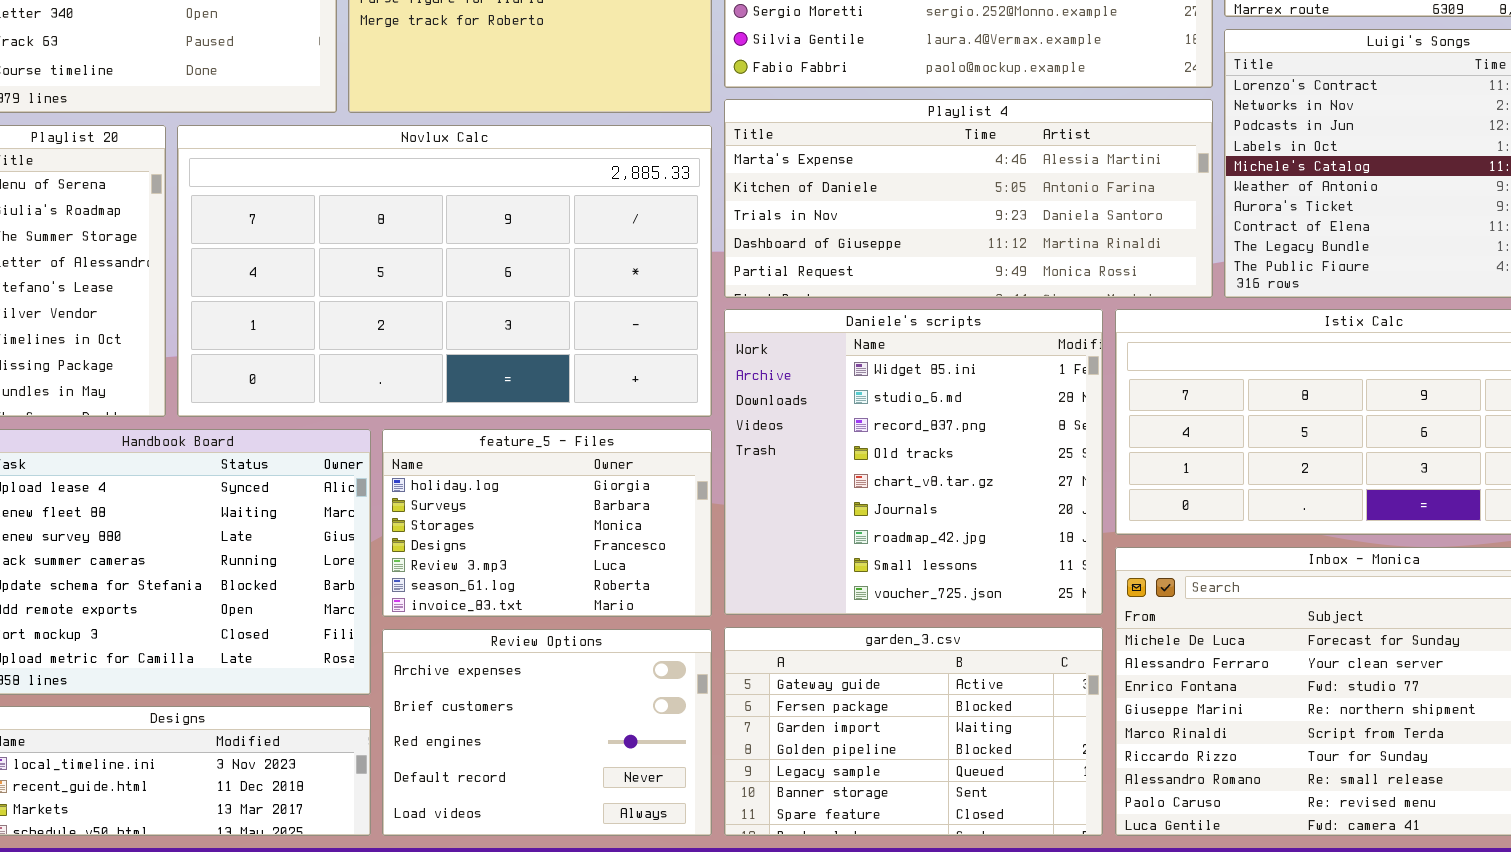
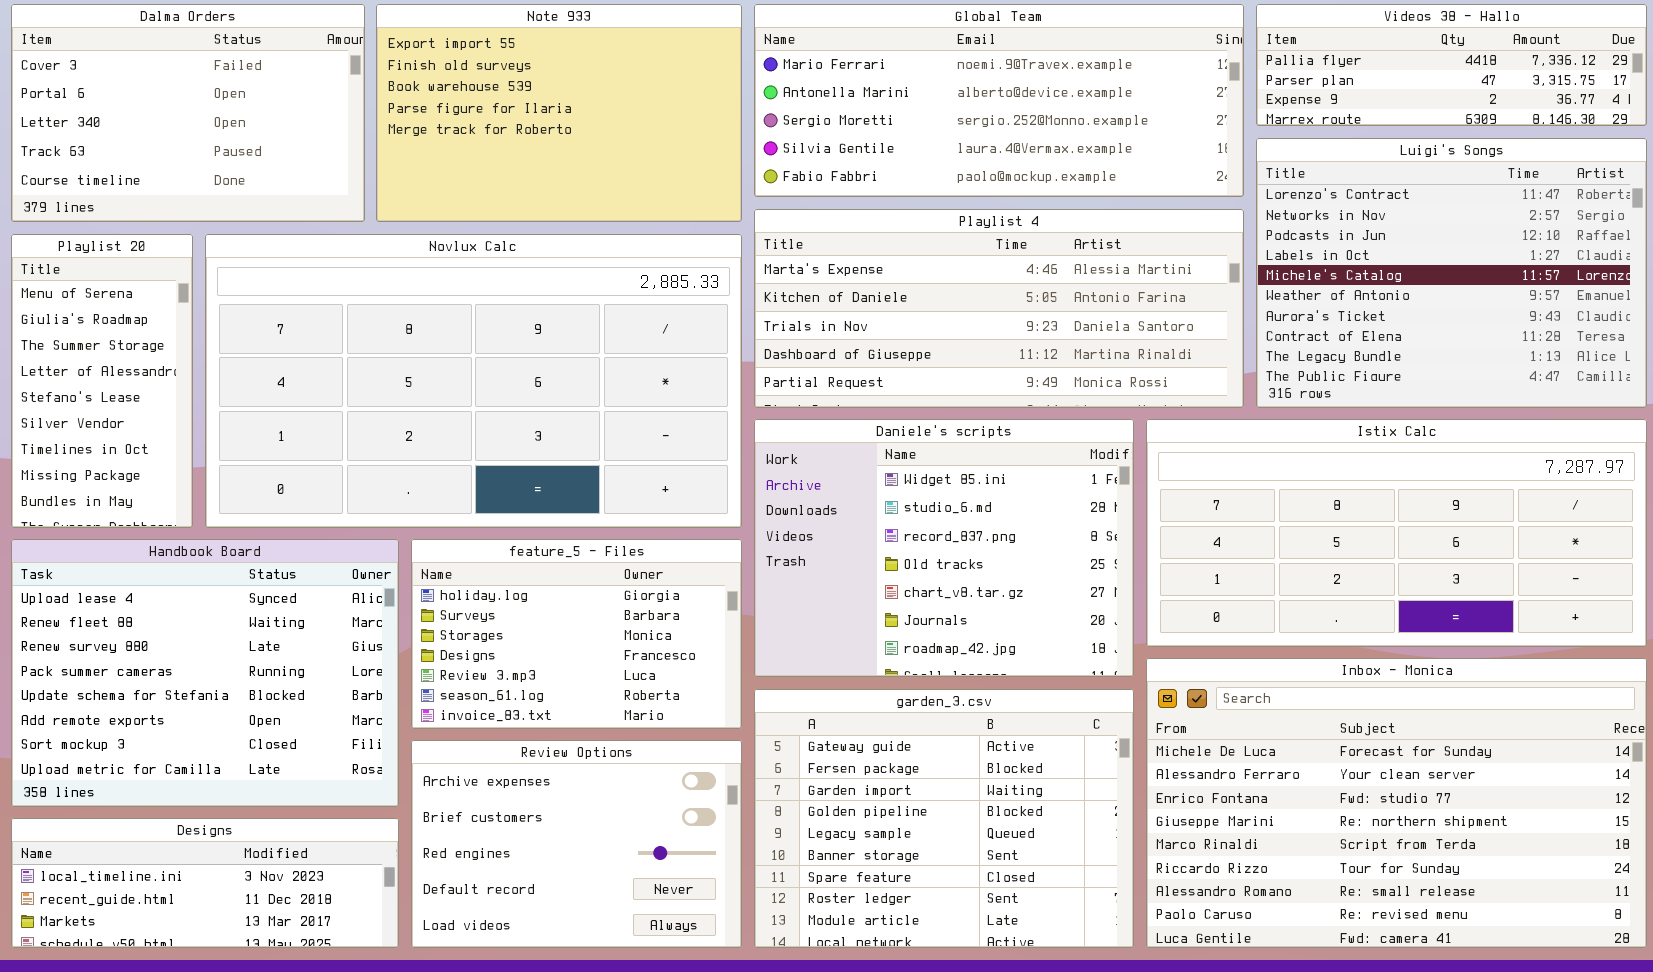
Daniele's scripts: [724,309,1103,615] -> [754,419,1134,677], resized
garden_3.csv: [724,627,1103,836] -> [754,689,1134,948], resized

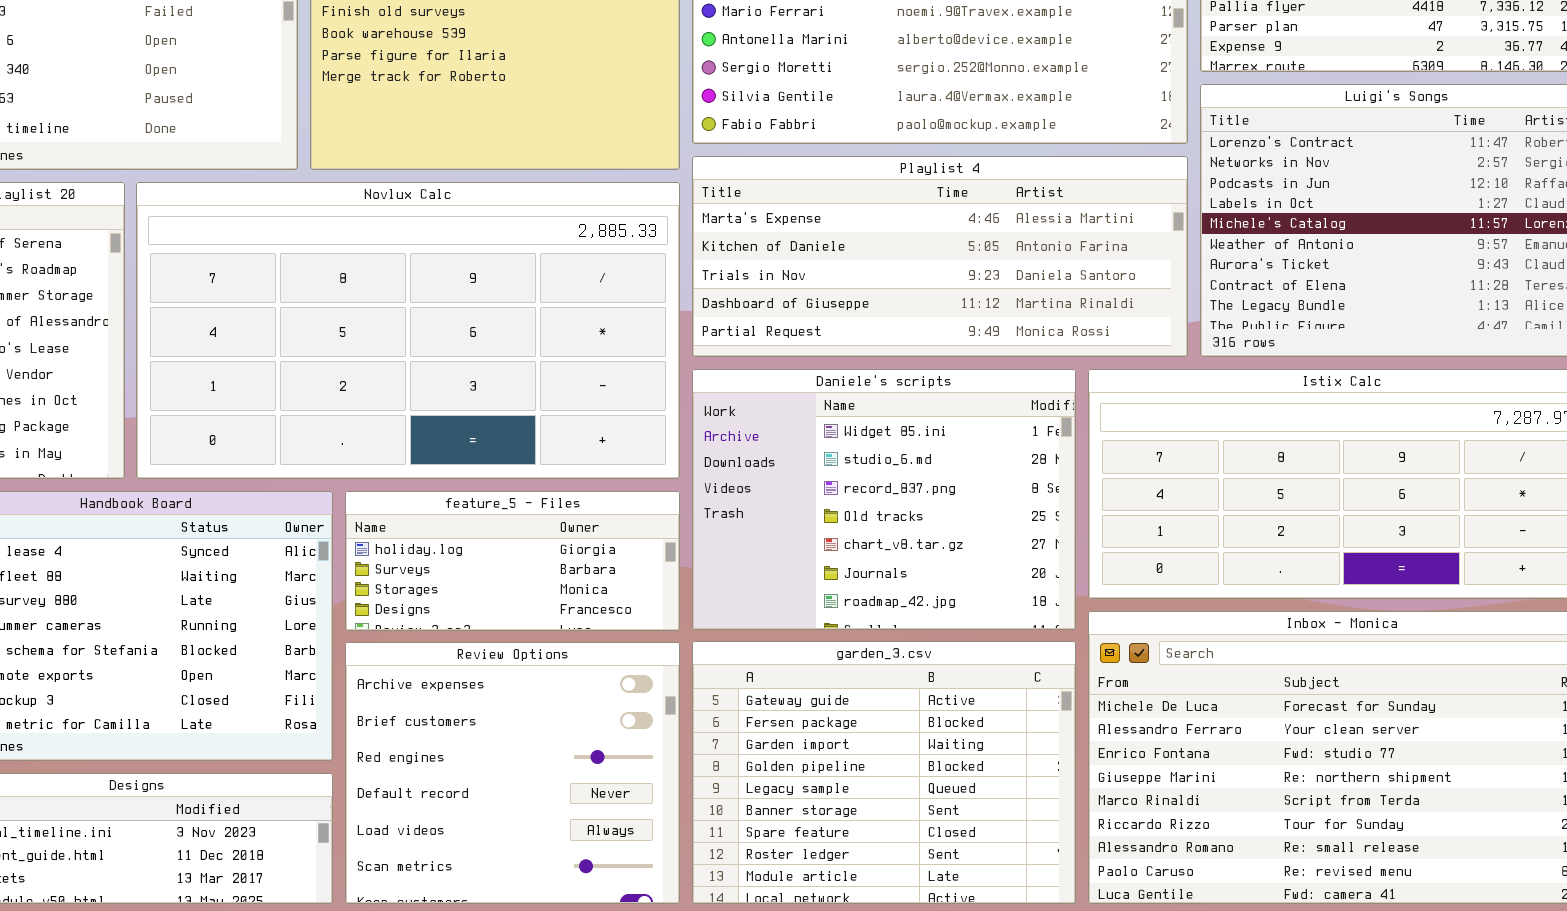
feature_5 - Files: [411,539,742,729] -> [345,491,680,631], resized
Review Options: [411,740,742,948] -> [345,642,680,904], resized

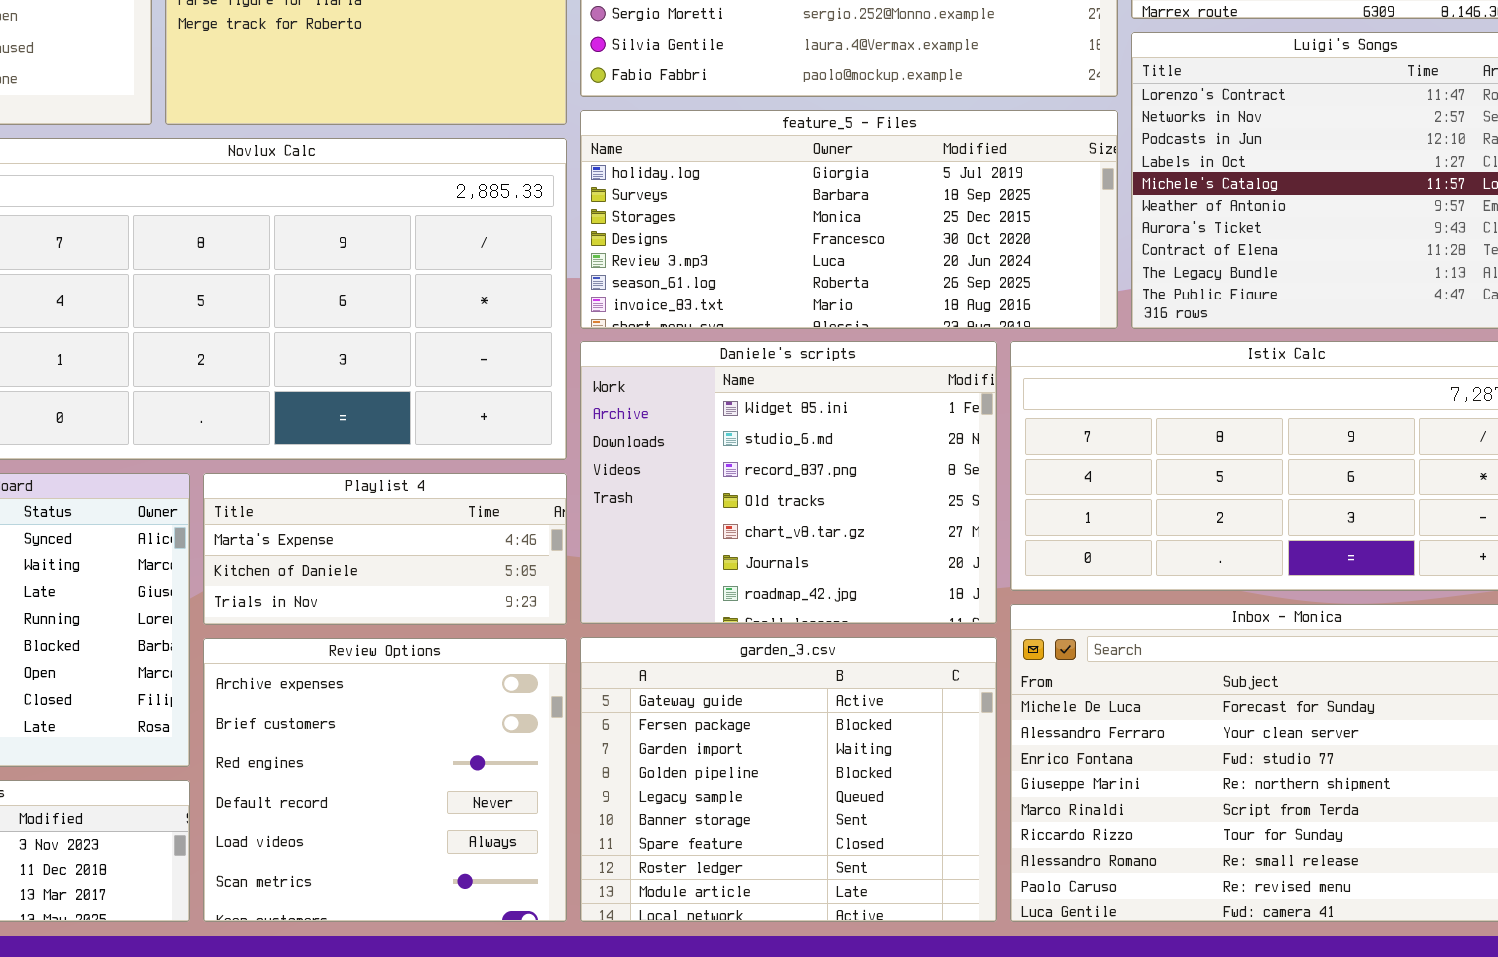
Playlist 4: [692,156,1188,357] -> [203,473,567,625], moved, resized
feature_5 - Files: [345,491,680,631] -> [580,110,1118,329], moved, resized

